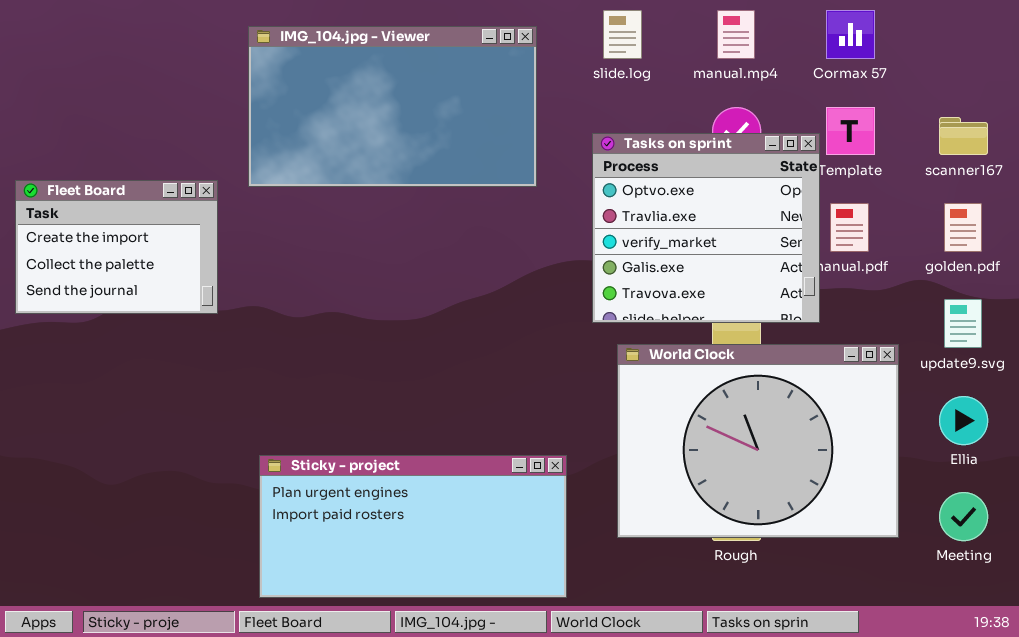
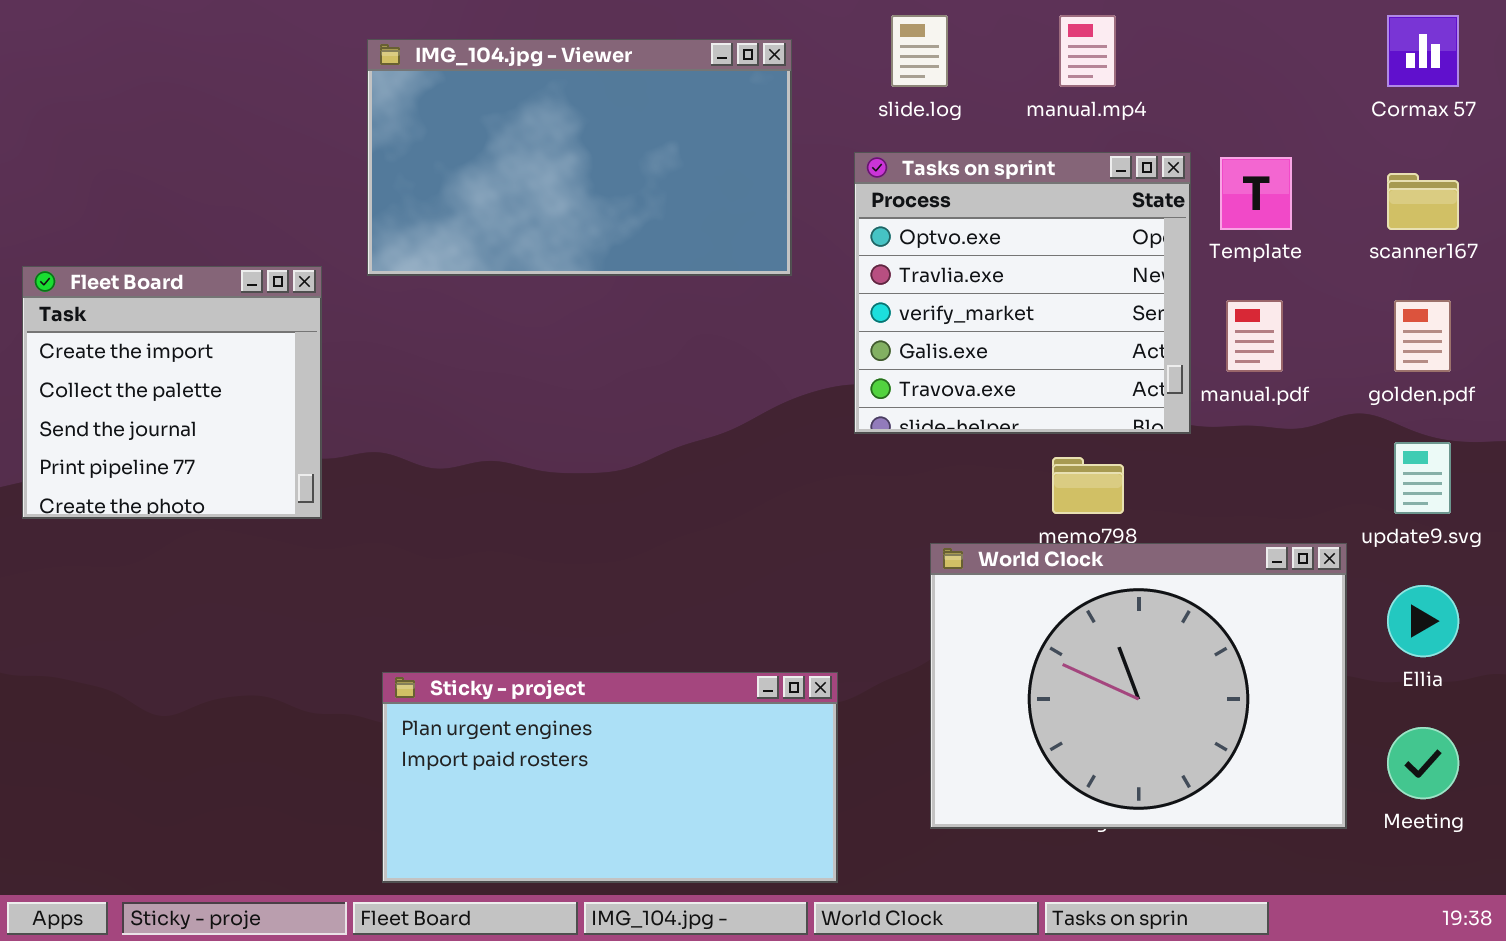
Cormax 57: [826,10,875,59] -> [1387,15,1459,87], moved
Tasks on sprint: [592,133,820,323] -> [854,152,1191,434], moved
Fleet Board: [15,180,218,314] -> [22,266,322,519], resized
World Clock: [617,344,899,538] -> [930,543,1347,829], moved

